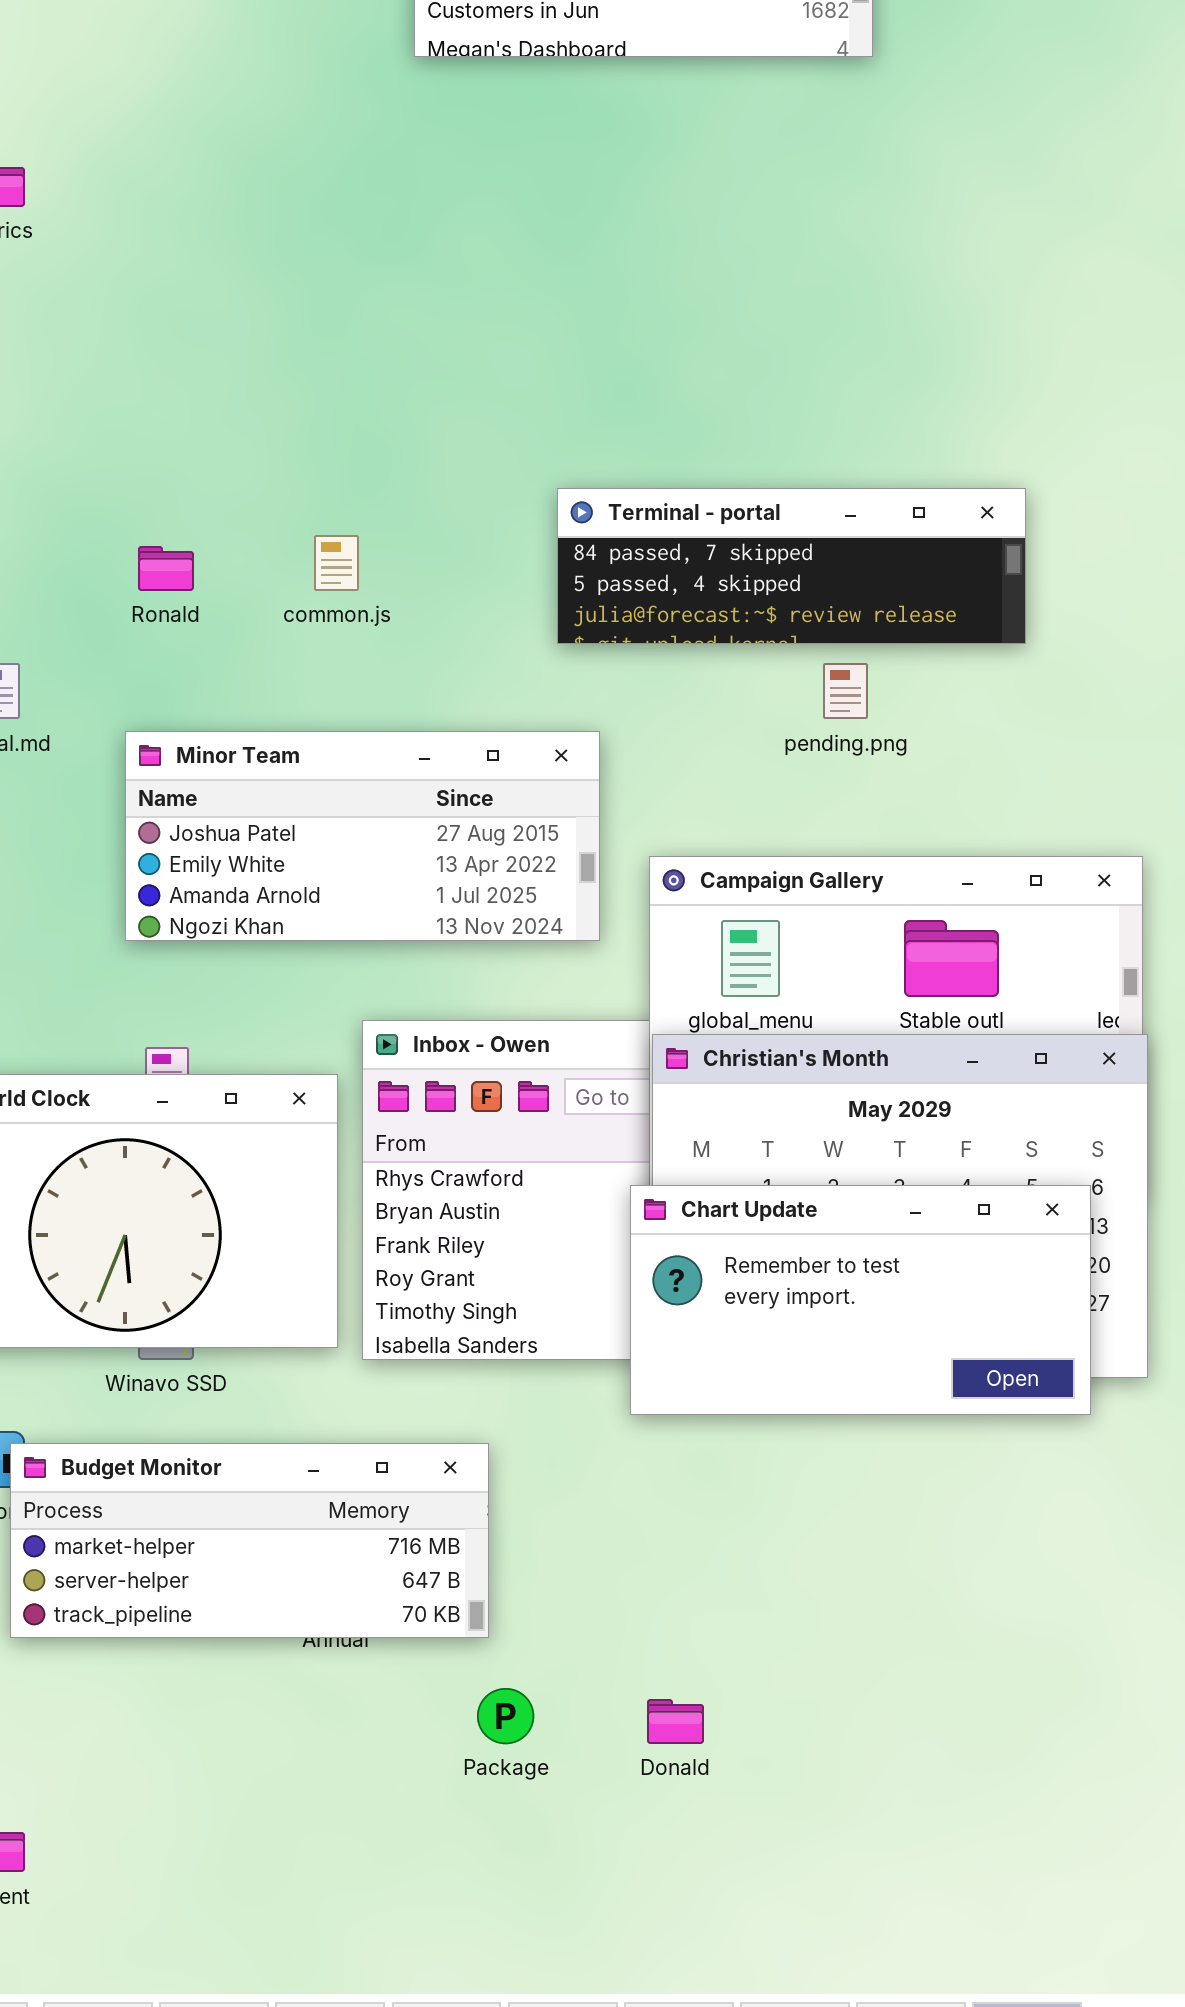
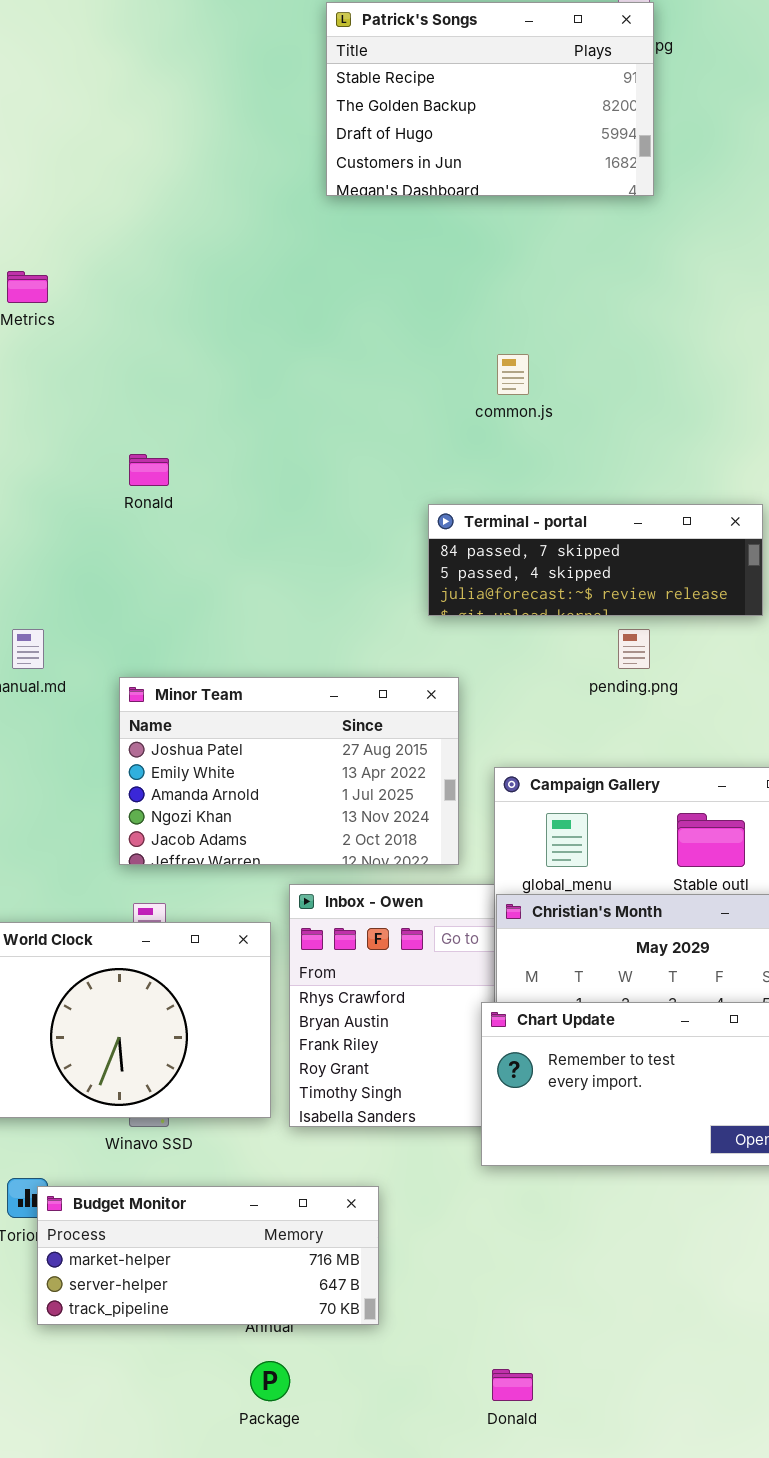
common.js: [314,535,359,591] -> [497,354,529,395], moved
Ronald: [138,546,194,591] -> [129,454,169,486], moved
Minor Team: [125,731,600,941] -> [119,677,459,865], resized
Package: [477,1688,534,1744] -> [250,1361,290,1401], moved

